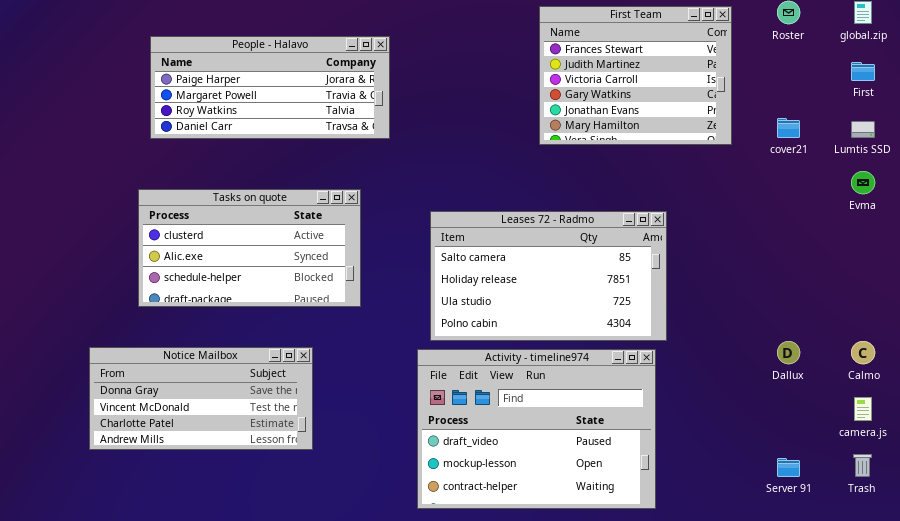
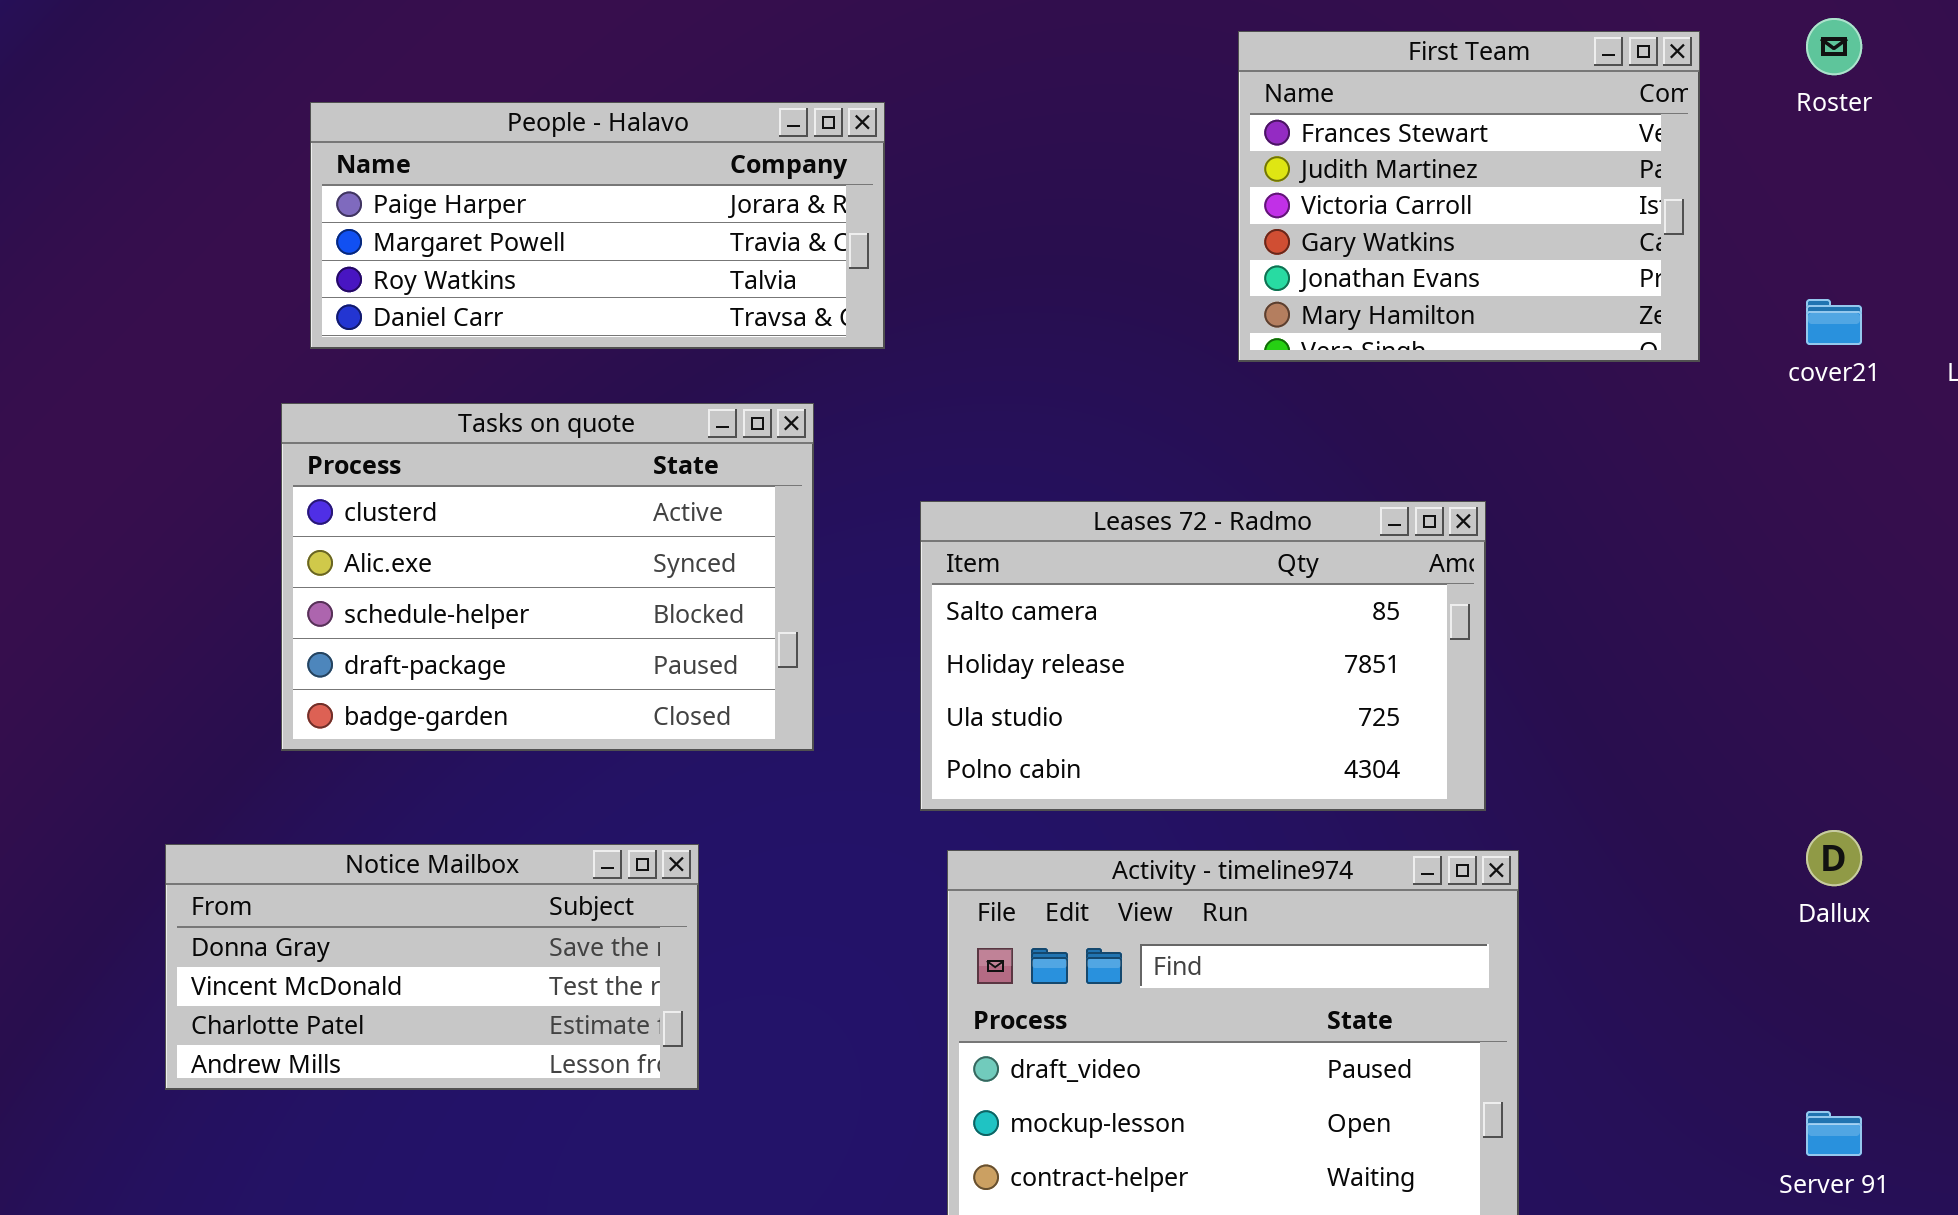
Tasks on quote: [138,189,361,307] -> [281,403,814,751], resized
Leases 72 - Radmo: [430,211,667,341] -> [920,501,1486,811], moved

